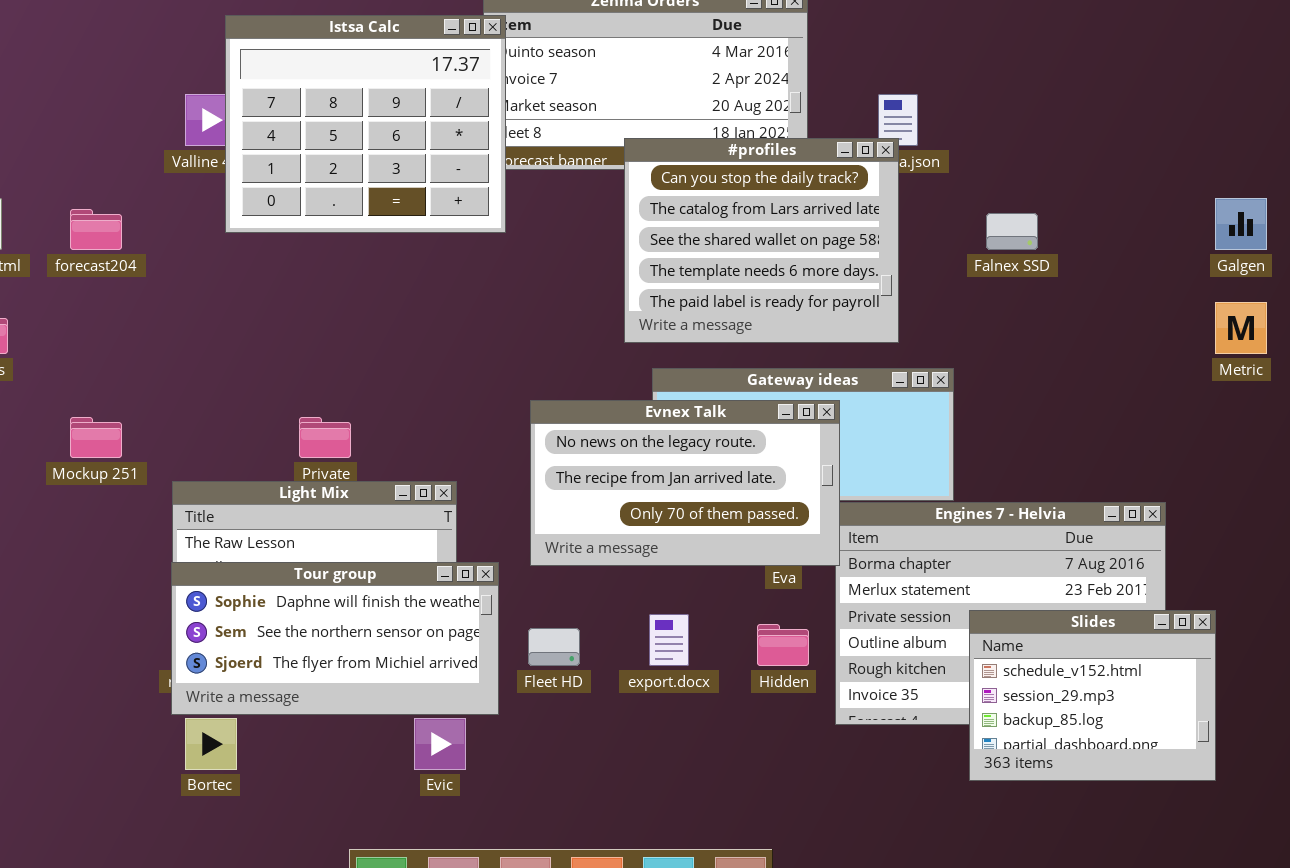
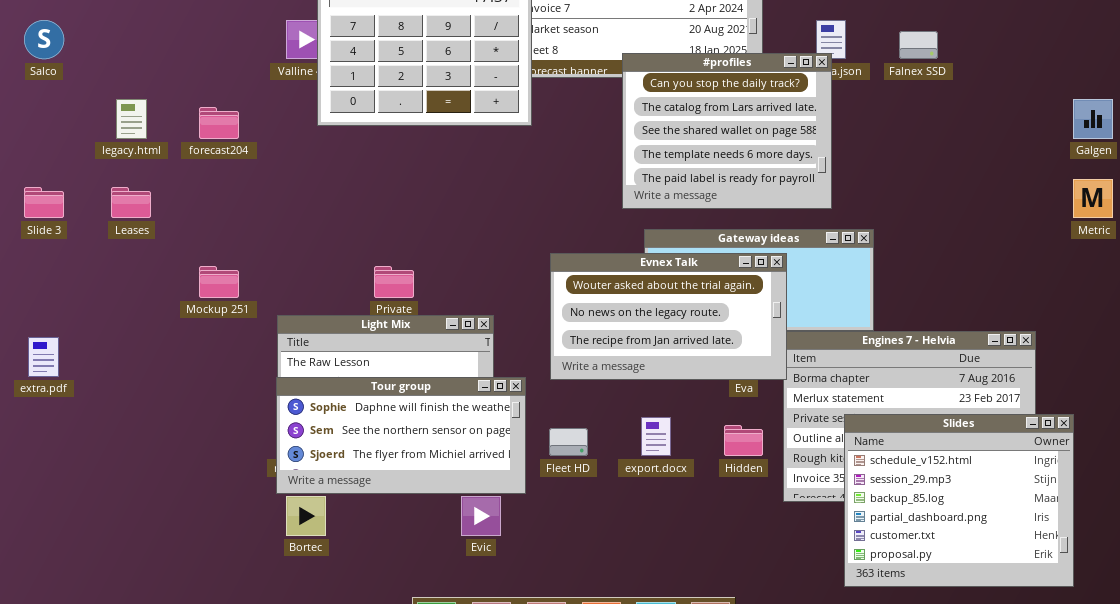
Falnex SSD: [986,213,1038,250] -> [899,31,938,59], moved
Evnex Talk: [530,400,840,566] -> [550,253,787,380], scrolled up 1 row
Slides: [969,610,1216,781] -> [844,414,1074,587], resized

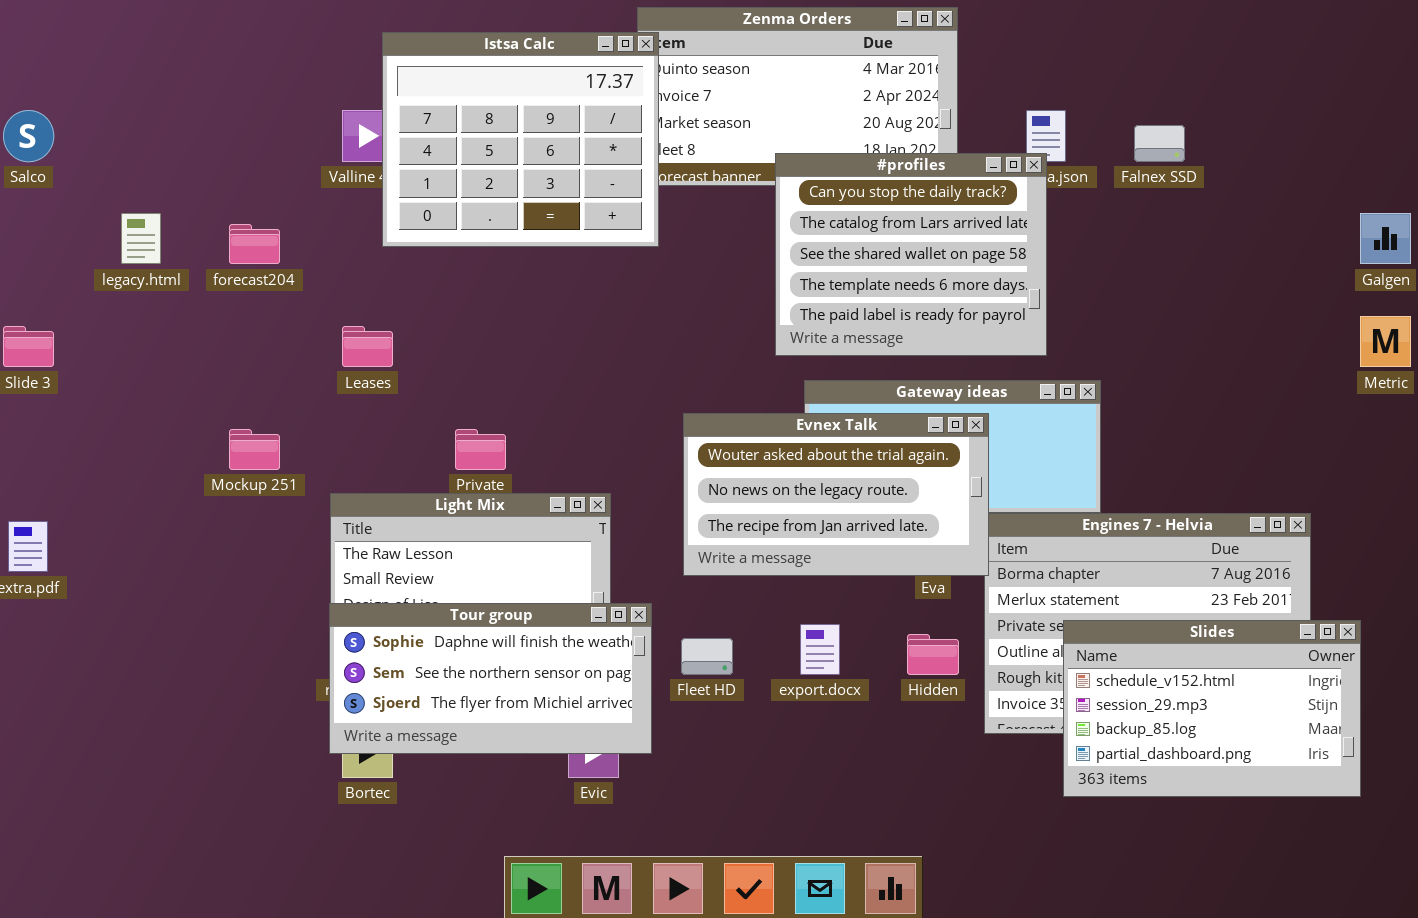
Leases: [111,187,151,218] -> [342,326,393,367], moved
Tour group: [276,377,526,494] -> [329,603,652,754], moved
Slides: [844,414,1074,587] -> [1063,620,1361,797], resized

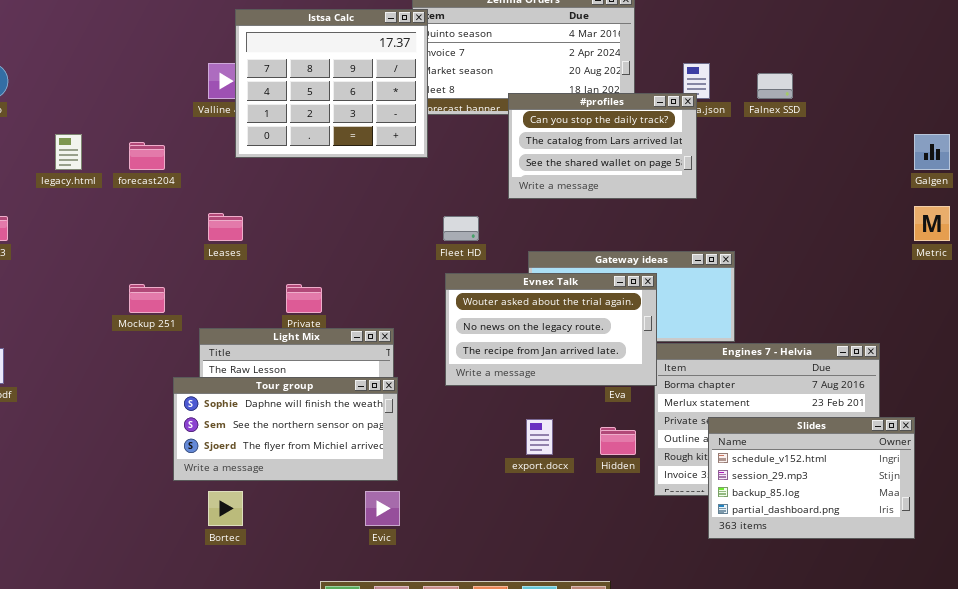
#profiles: [775,153,1047,356] -> [508,93,697,199], resized
Tour group: [329,603,652,754] -> [173,377,398,481], moved
Fleet HD: [681,638,733,675] -> [443,216,479,241], moved

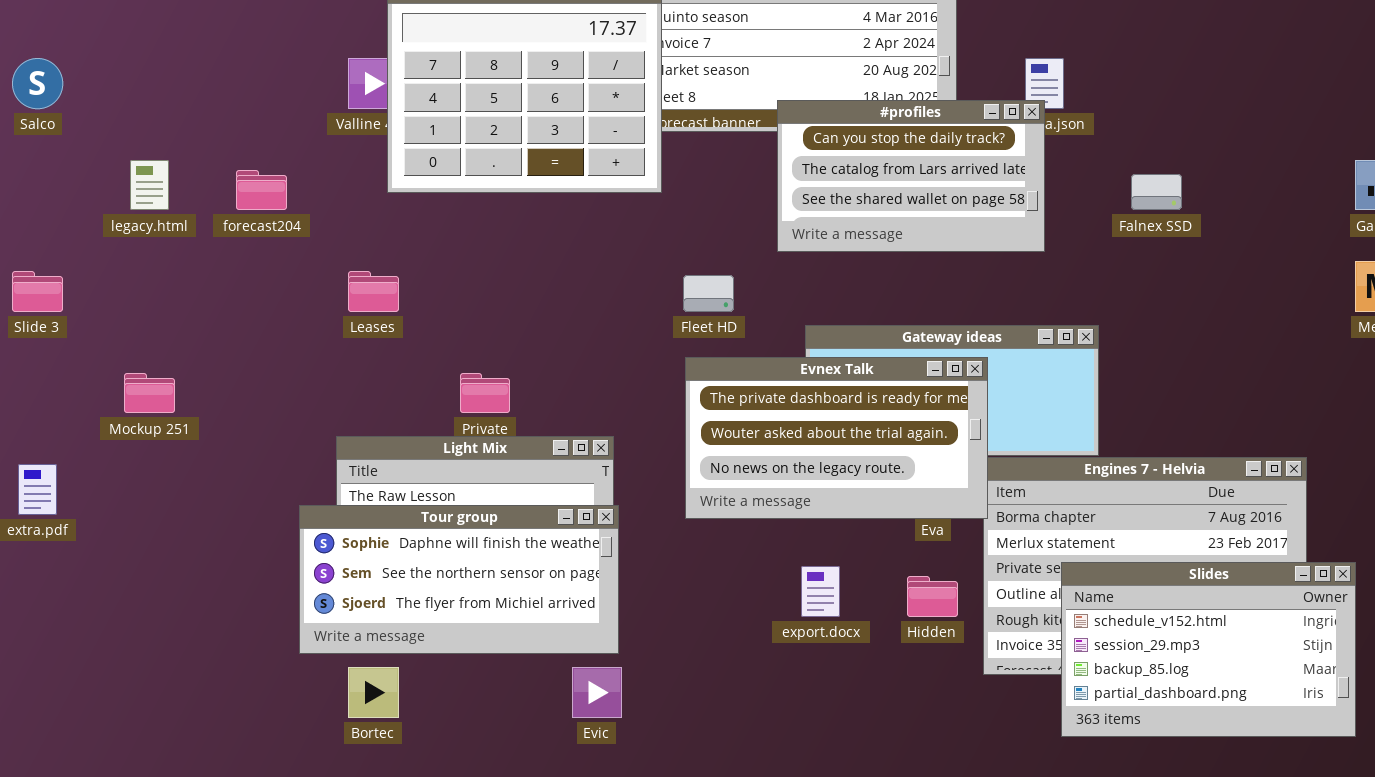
Falnex SSD: [757,73,793,99] -> [1131,174,1182,210], moved
Evnex Talk: [445,273,657,386] -> [685,357,988,519], scrolled up 1 row
Mockup 251: [129,284,165,313] -> [124,373,175,413], moved

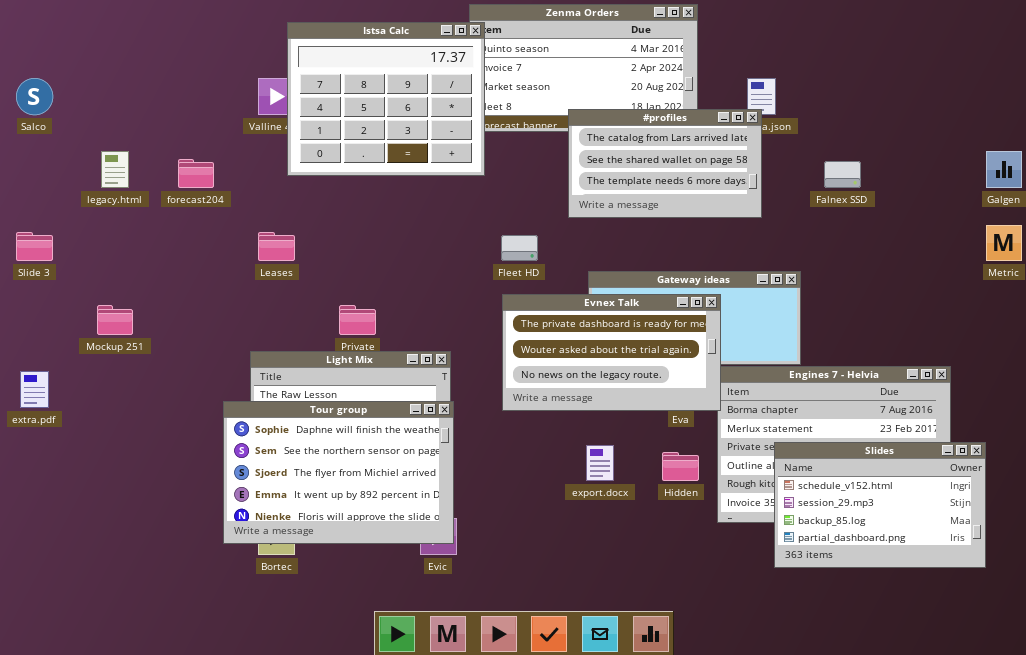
#profiles: [777,100,1045,252] -> [568,109,762,218], scrolled down 1 row
Tour group: [299,505,619,654] -> [223,401,454,544], resized

